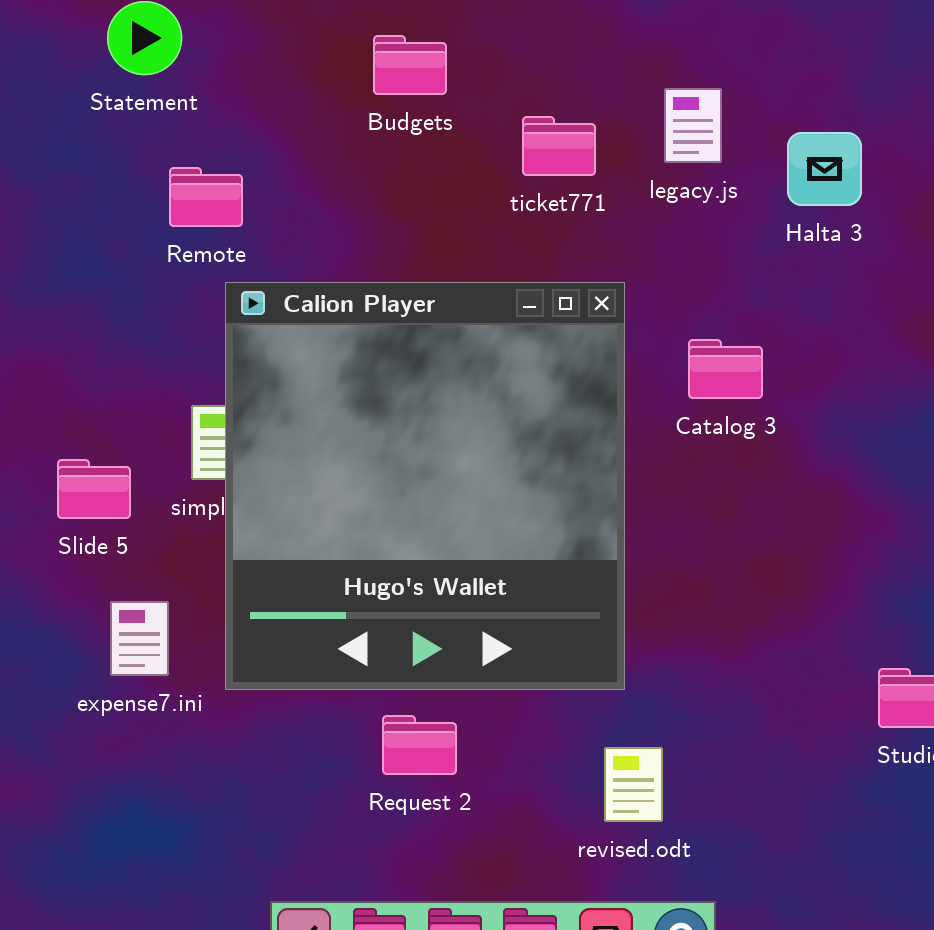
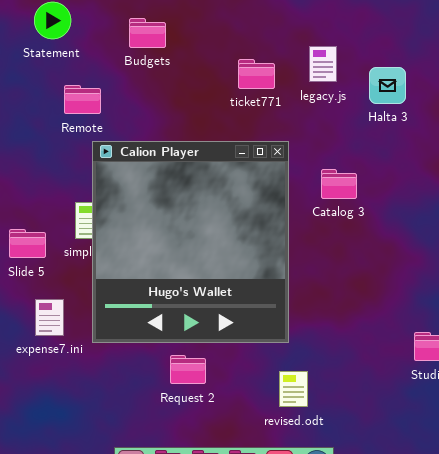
Budgets: [373,35,447,95] -> [129,18,166,48], moved

